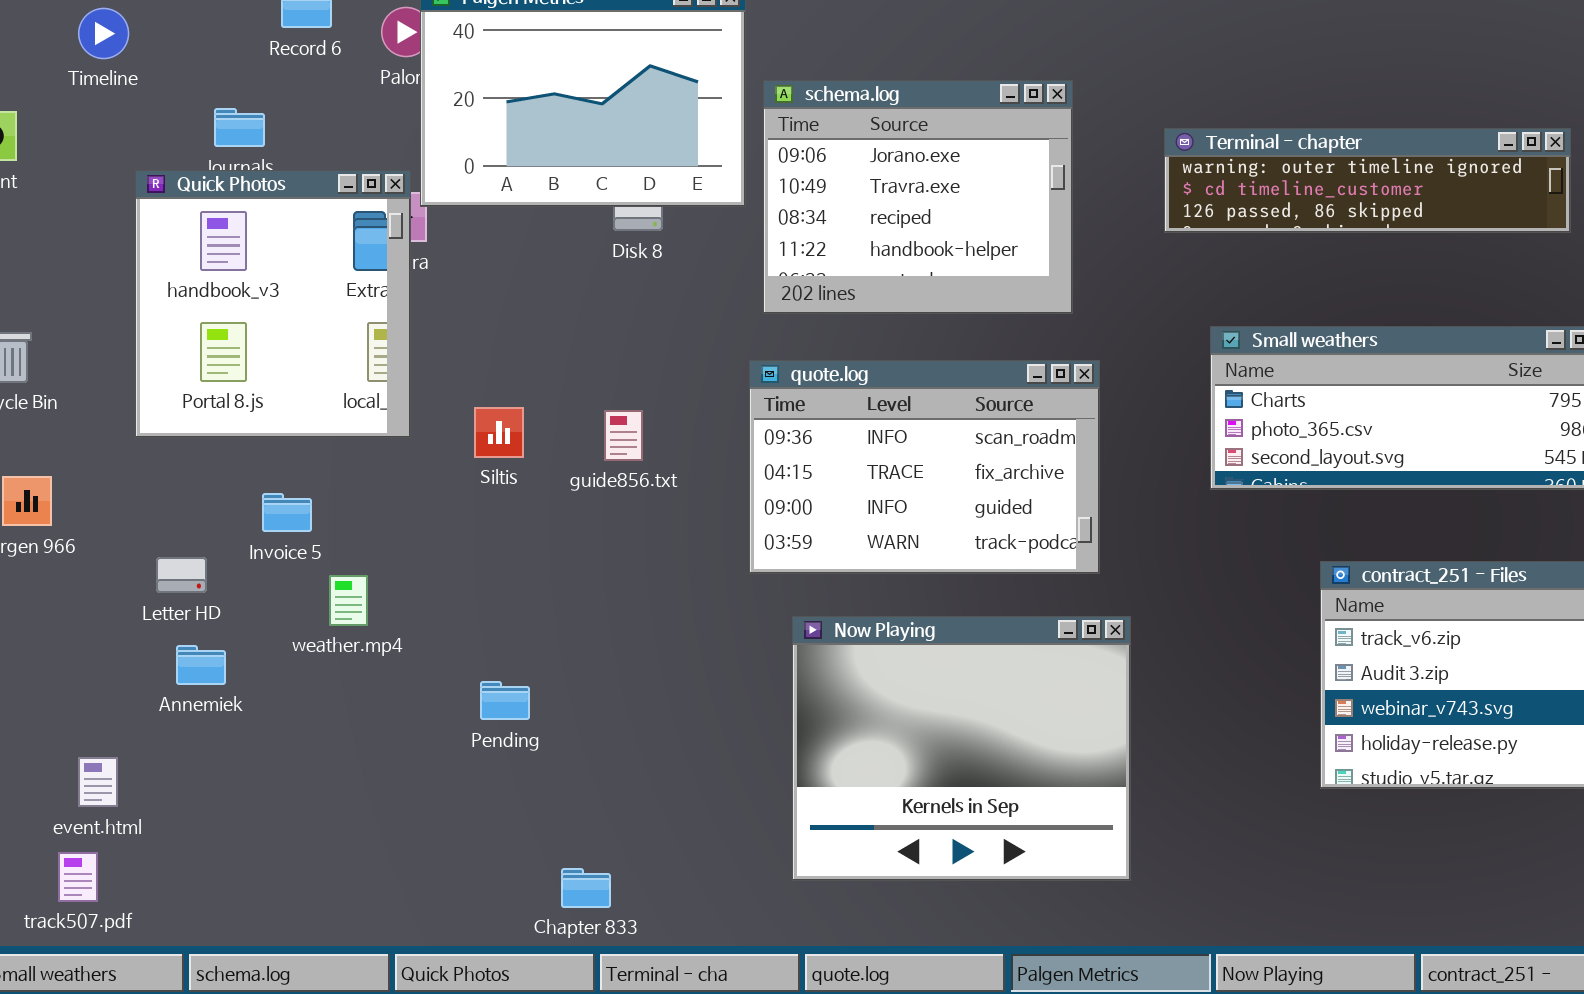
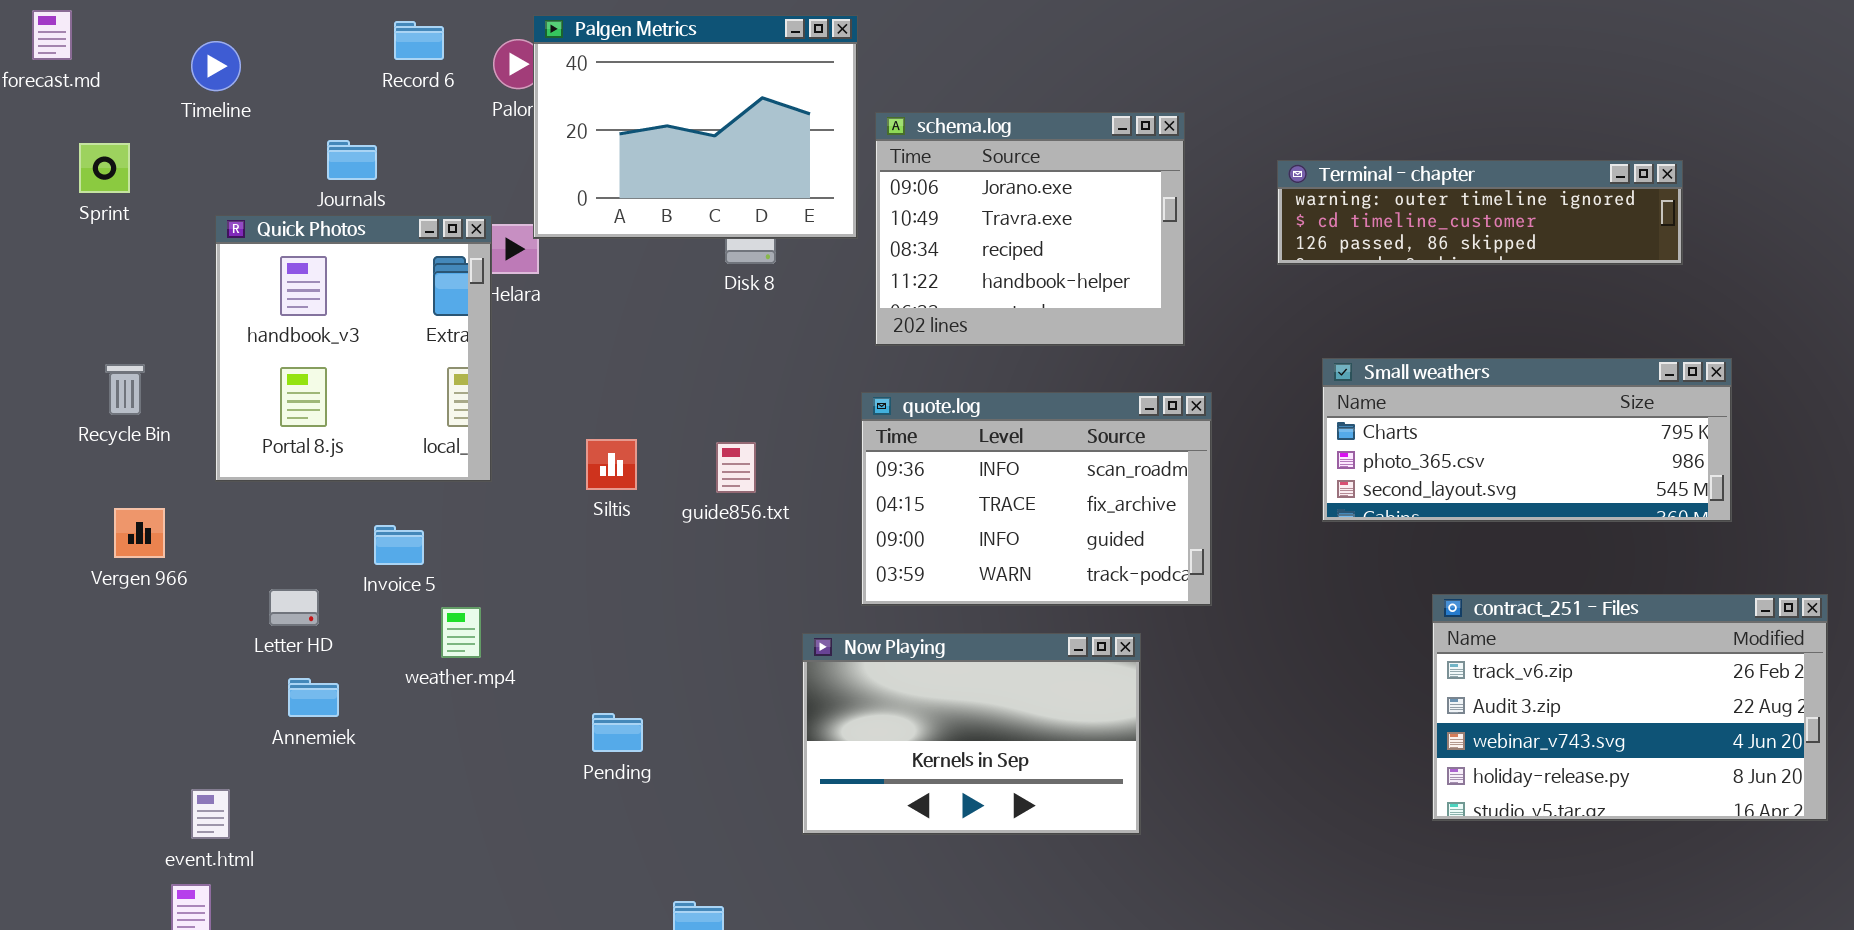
Quick Photos: [135,170,411,438] -> [215,215,492,482], moved
Now Playing: [792,616,1131,881] -> [802,633,1141,835], moved, resized

